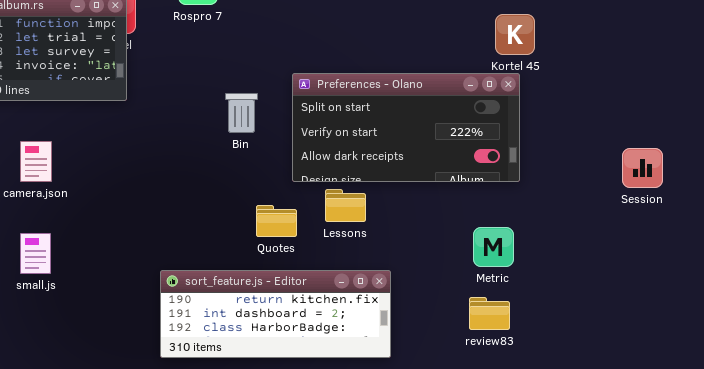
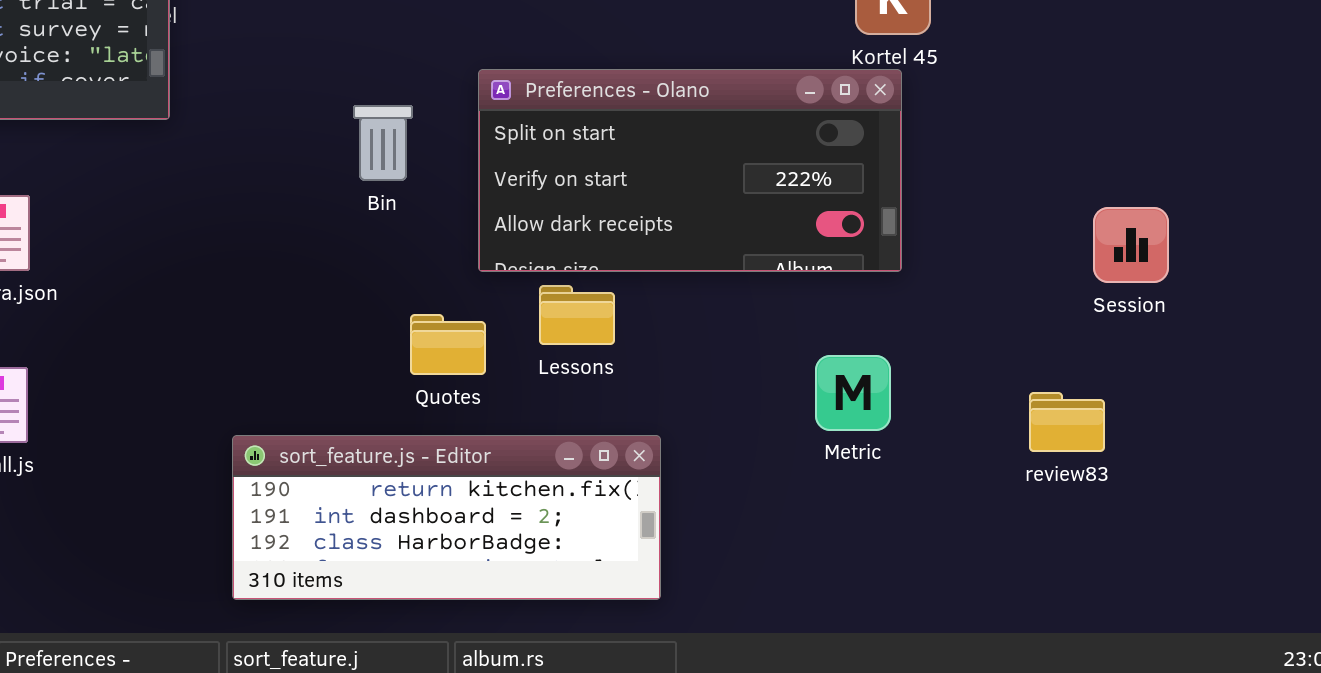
review83: [469,297,510,330] -> [1029,392,1105,452], moved

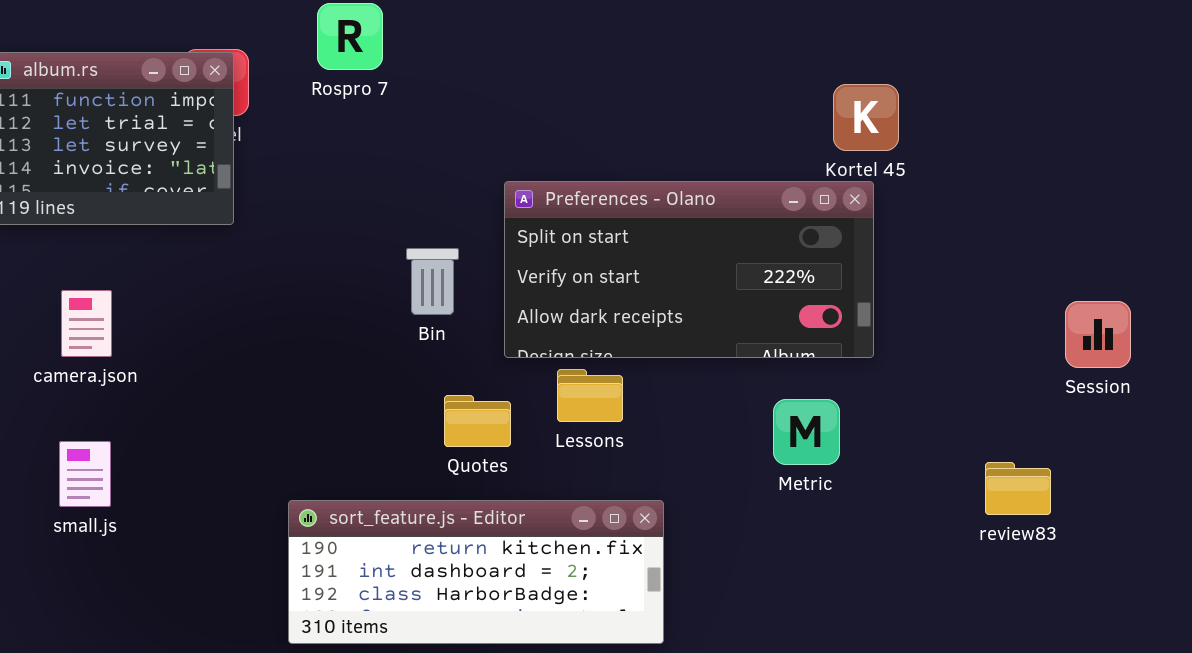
Bin: [353,105,413,181] -> [406,248,459,315], moved
Session: [1093,207,1169,283] -> [1065,301,1131,368], moved
Metric: [815,355,891,431] -> [773,399,840,465], moved

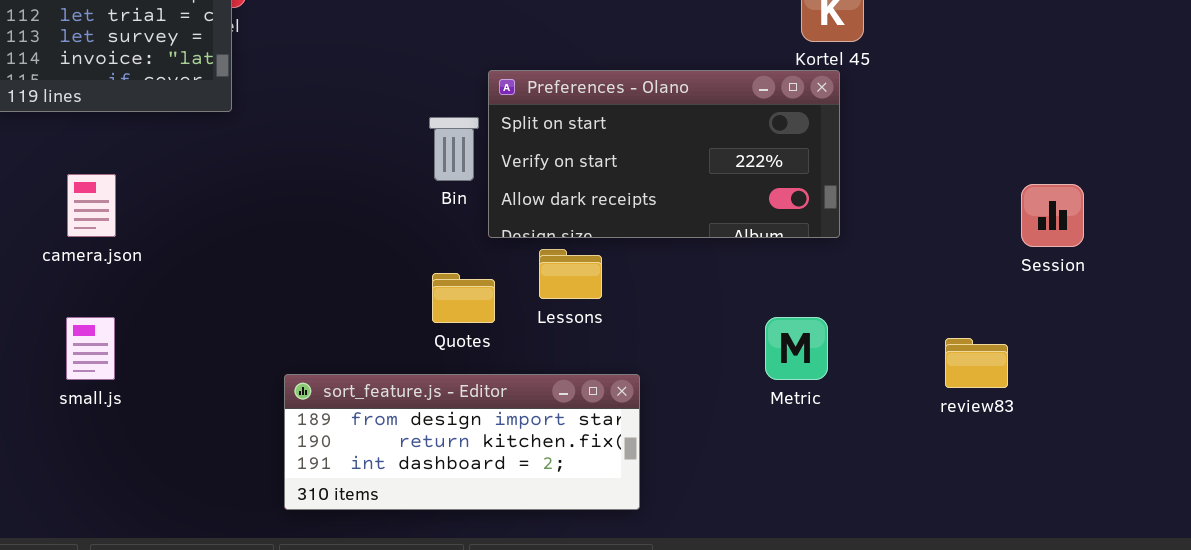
Bin: [406,248,459,315] -> [429,117,479,181], moved
Metric: [773,399,840,465] -> [765,317,828,380], moved
sort_feature.js - Editor: [288,500,664,644] -> [284,374,640,510], scrolled up 1 row

